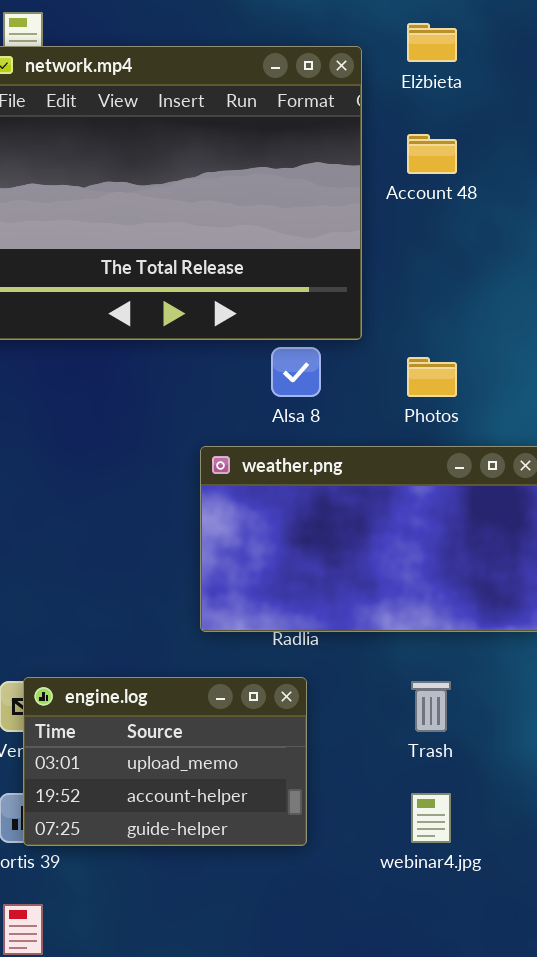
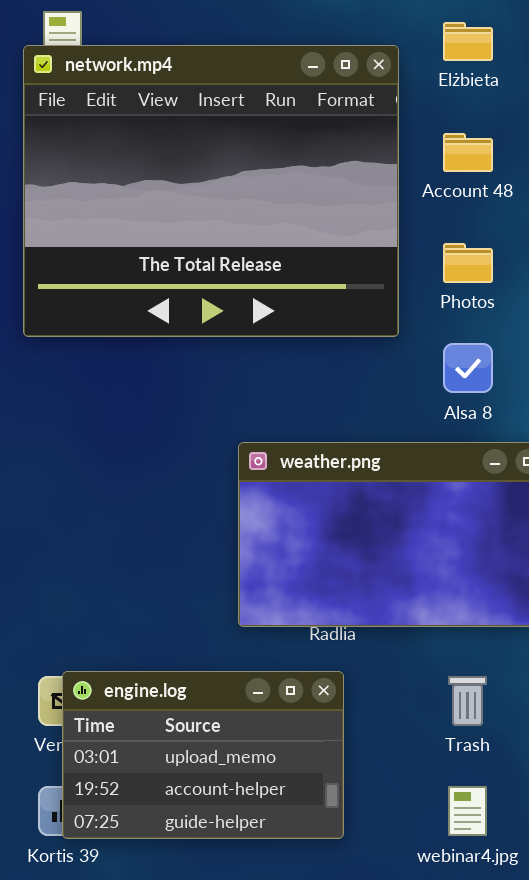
Alsa 8: [271,347,321,397] -> [443,343,493,393], moved
Photos: [407,357,457,397] -> [443,243,493,283], moved

